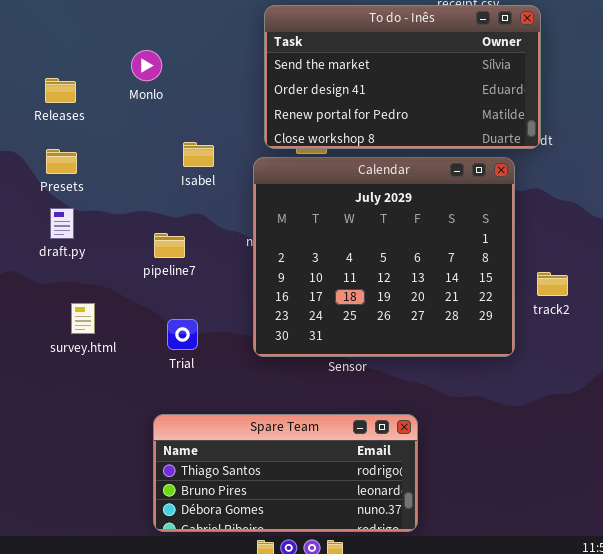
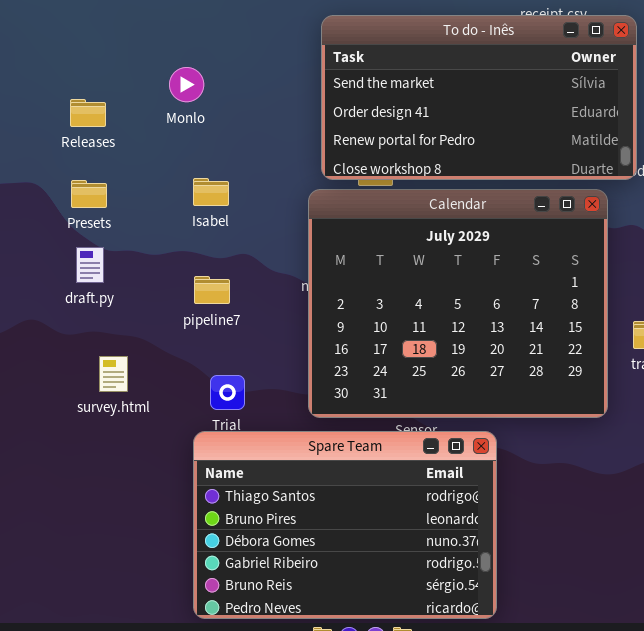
Isabel: [183,142,214,167] -> [193,178,229,206], moved
Spare Team: [153,414,418,532] -> [193,431,497,619], resized

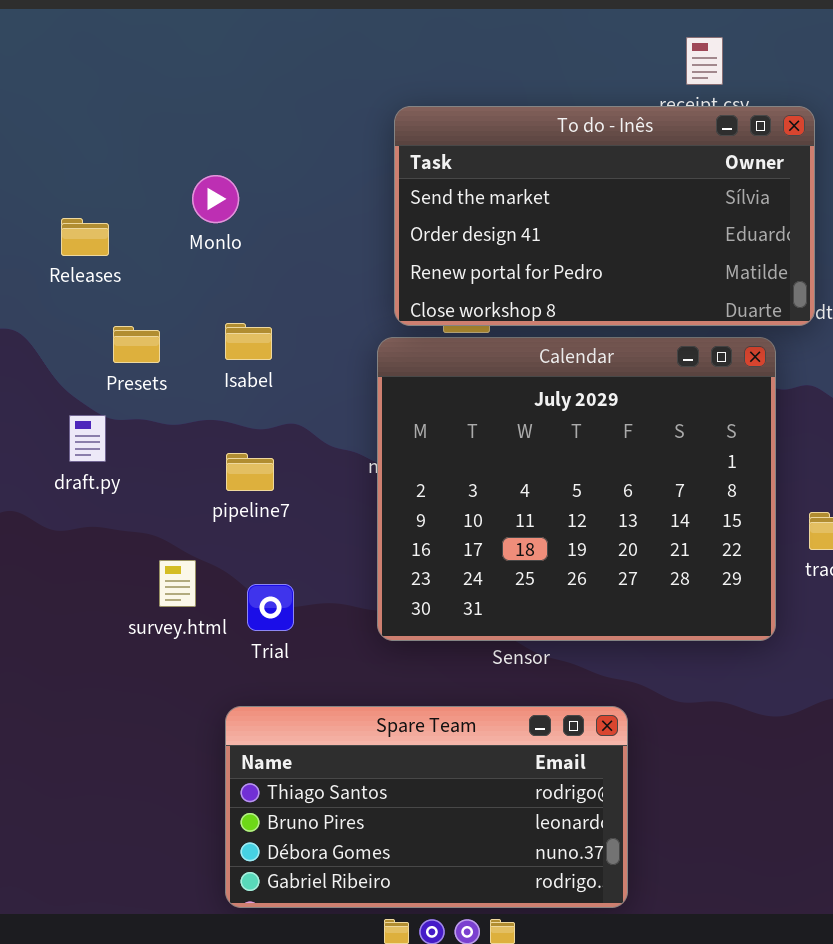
Presets: [71,180,107,208] -> [113,326,160,363], moved
survey.html: [99,356,128,392] -> [159,560,196,607], moved
Spare Team: [193,431,497,619] -> [225,706,628,908], resized

